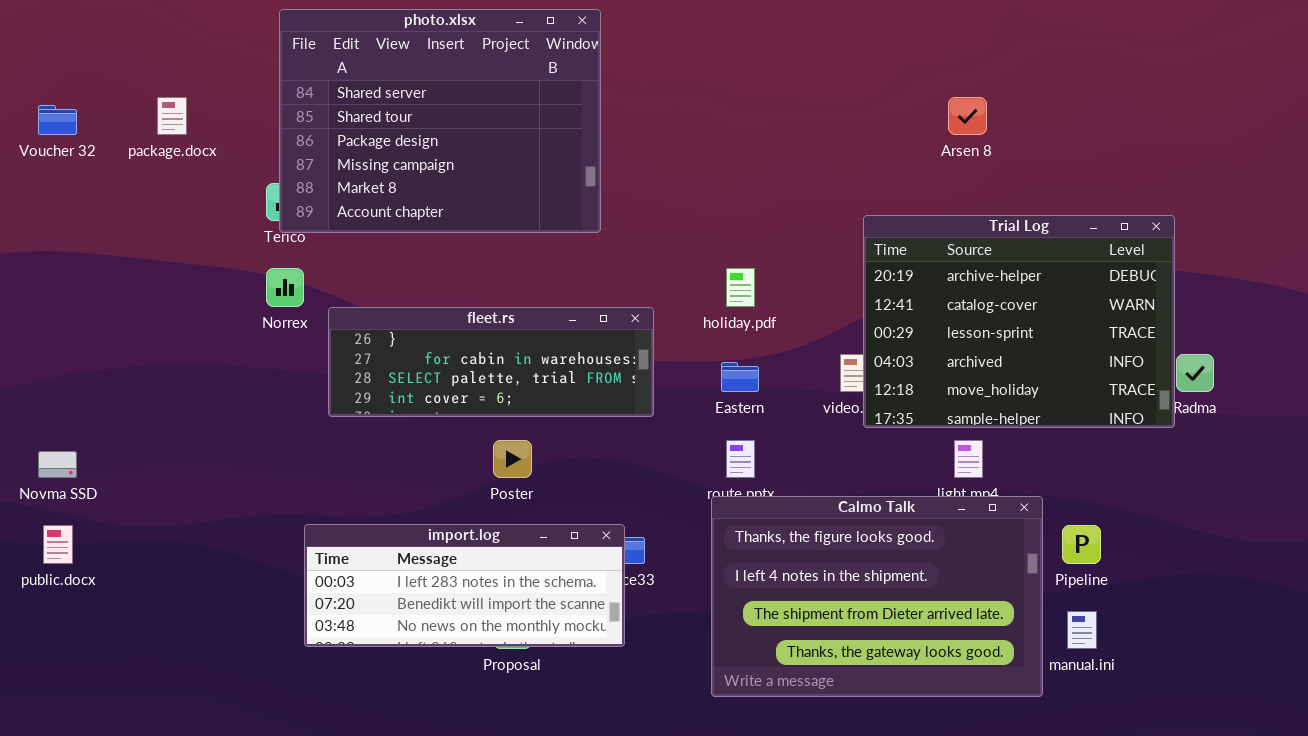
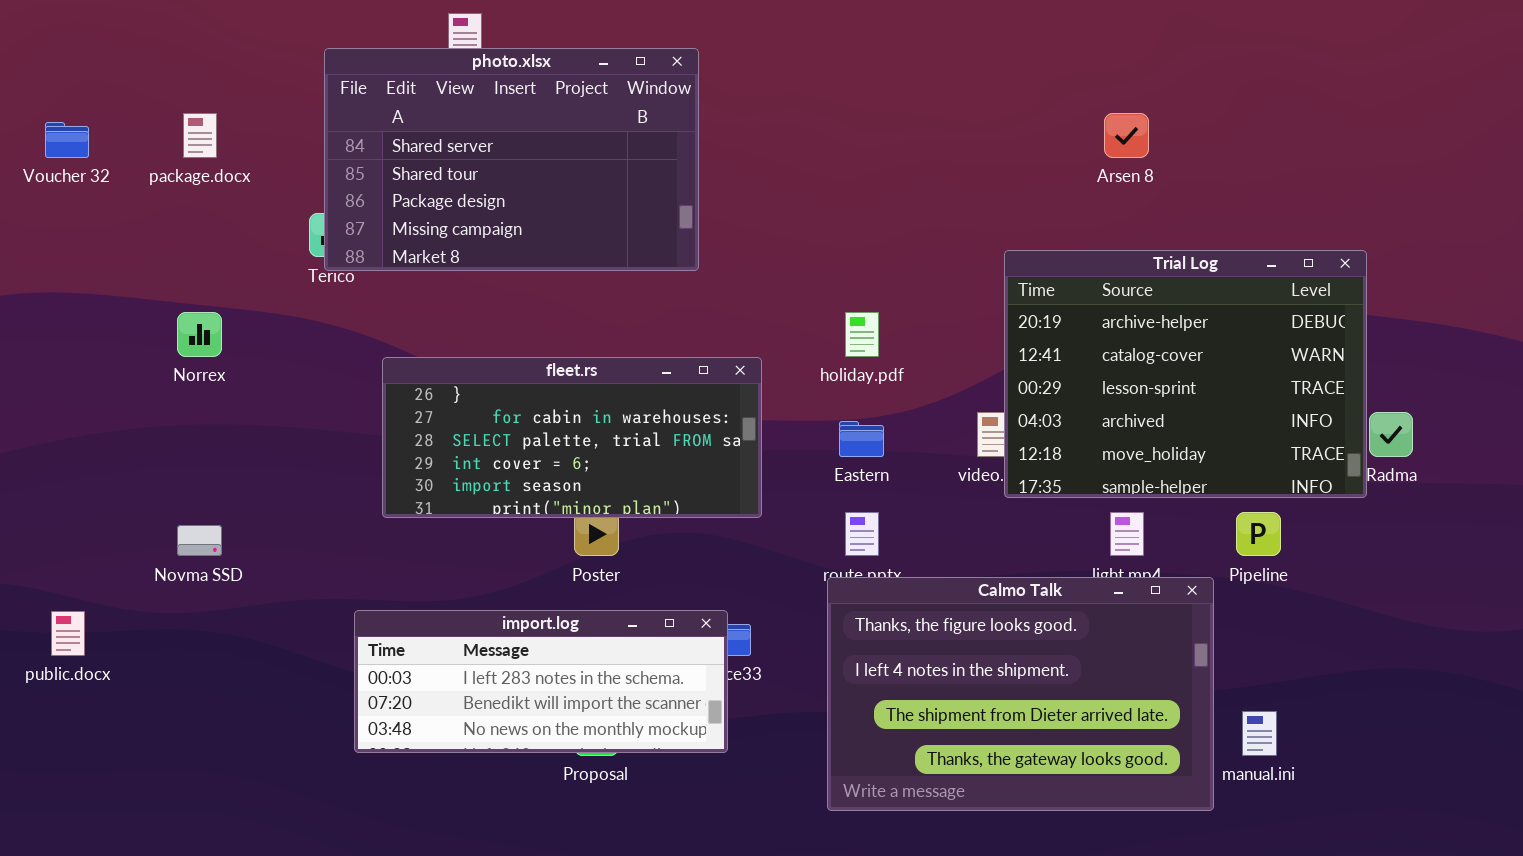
photo.xlsx: [279,9,601,233] -> [324,48,699,271], resized
Norrex: [266,268,304,307] -> [177,312,222,357], moved
fleet.rs: [328,307,654,417] -> [382,357,762,518], resized
Novma SSD: [38,451,77,478] -> [177,525,222,556], moved
Pipeline: [1062,525,1101,564] -> [1236,512,1281,556], moved

